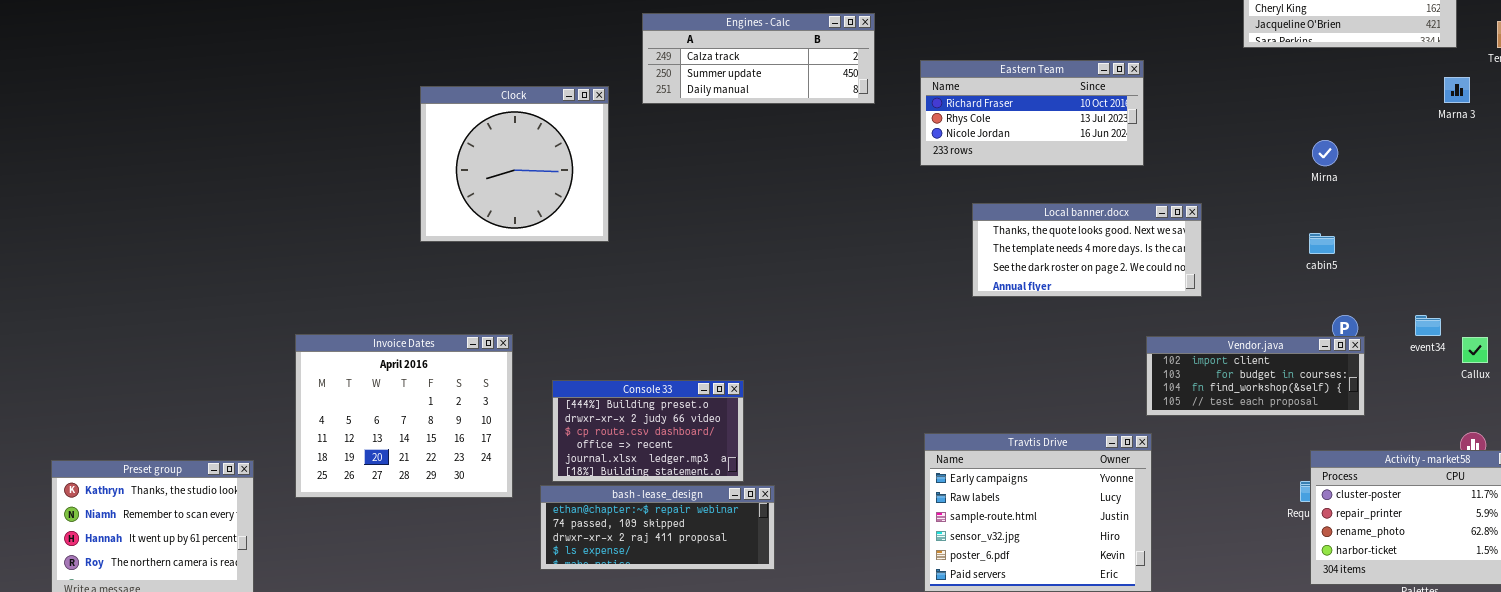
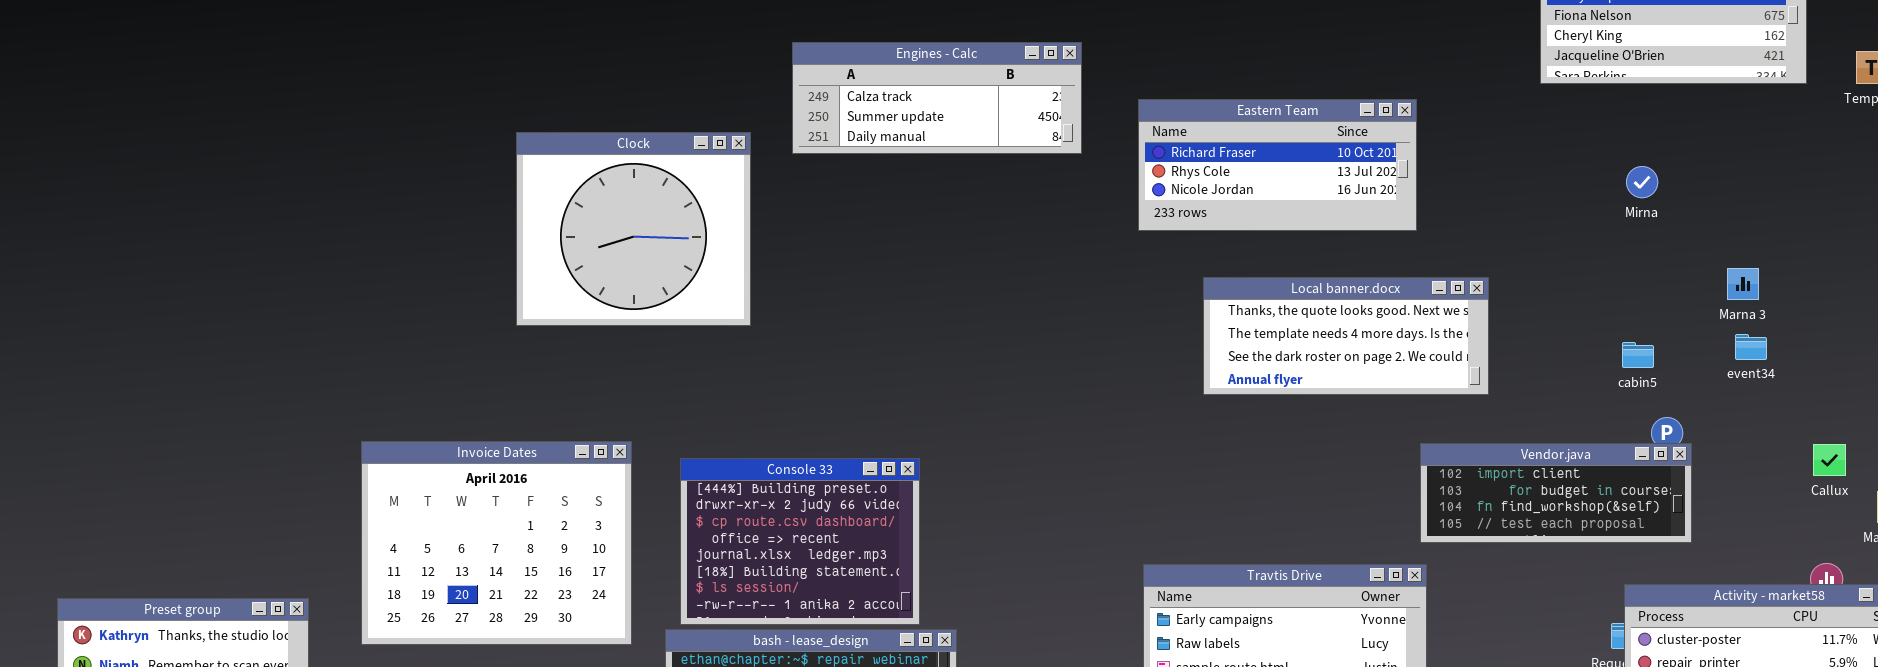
Marna 3: [1444,77,1470,103] -> [1727,268,1759,300], moved
Mirna: [1312,140,1338,166] -> [1626,166,1658,198], moved
cabin5: [1309,233,1335,254] -> [1622,342,1654,368], moved
event34: [1415,315,1441,336] -> [1735,334,1767,360], moved
Console 33: [552,380,744,482] -> [680,458,920,625], resized

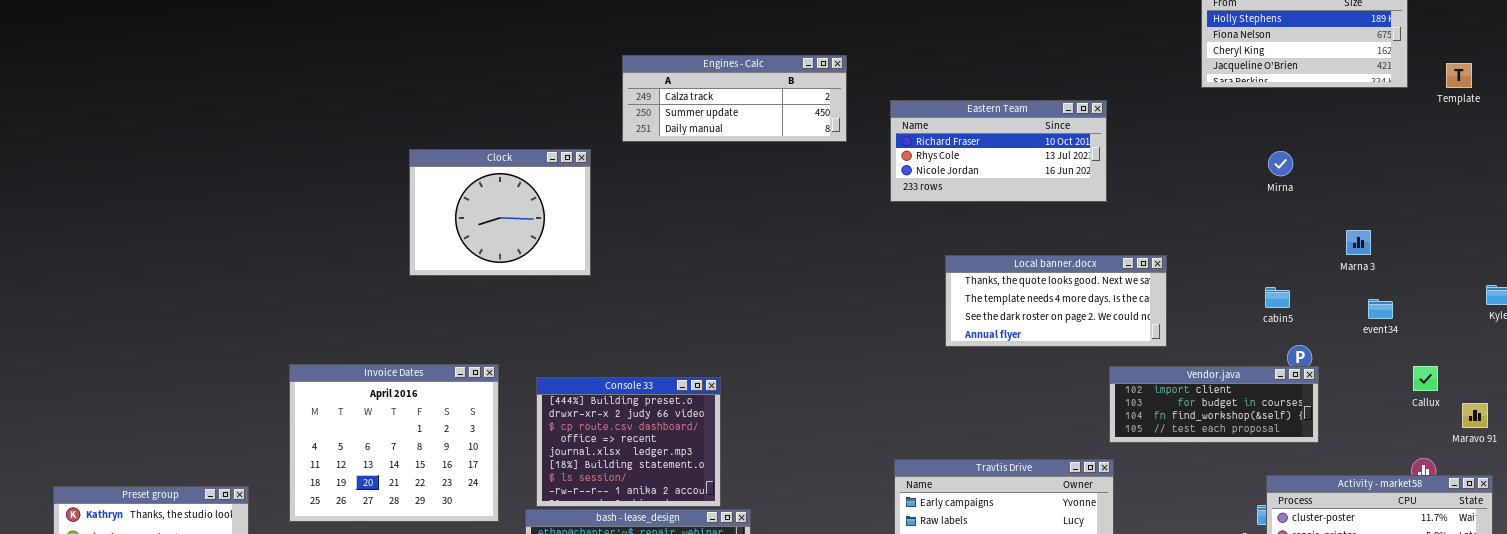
Clock: [516,132,751,326] -> [409,149,591,276], resized
Local banner.docx: [1203,277,1489,395] -> [945,255,1167,347], moved
event34: [1735,334,1767,360] -> [1368,299,1393,319], moved

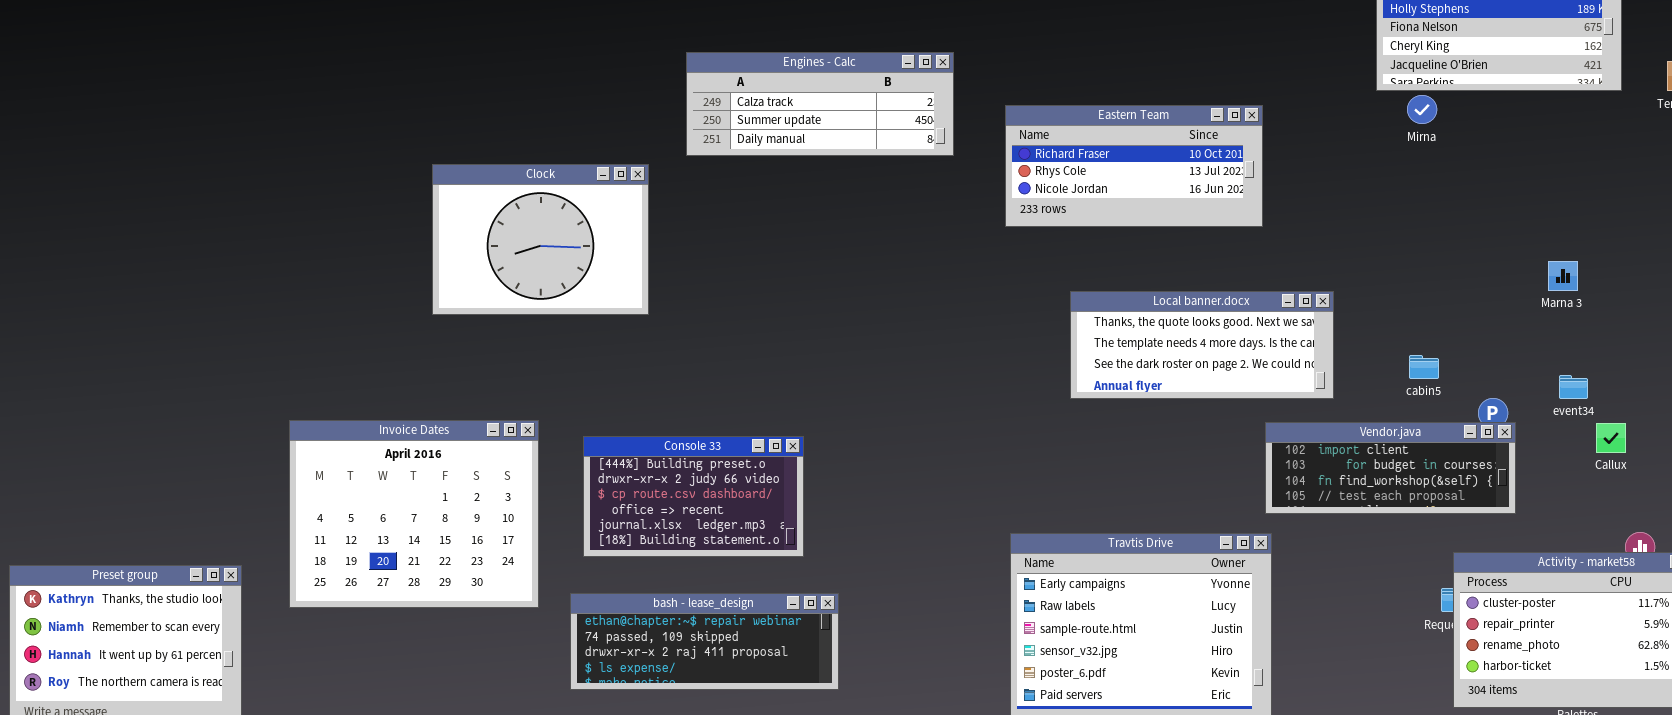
Mirna: [1268,151,1293,176] -> [1407,95,1437,124], moved
cabin5: [1265,287,1290,308] -> [1409,355,1439,379], moved
event34: [1368,299,1393,319] -> [1559,375,1588,399], moved
Callux: [1413,366,1438,391] -> [1596,423,1626,453], moved
Console 33: [536,377,721,507] -> [583,436,804,557], resized

